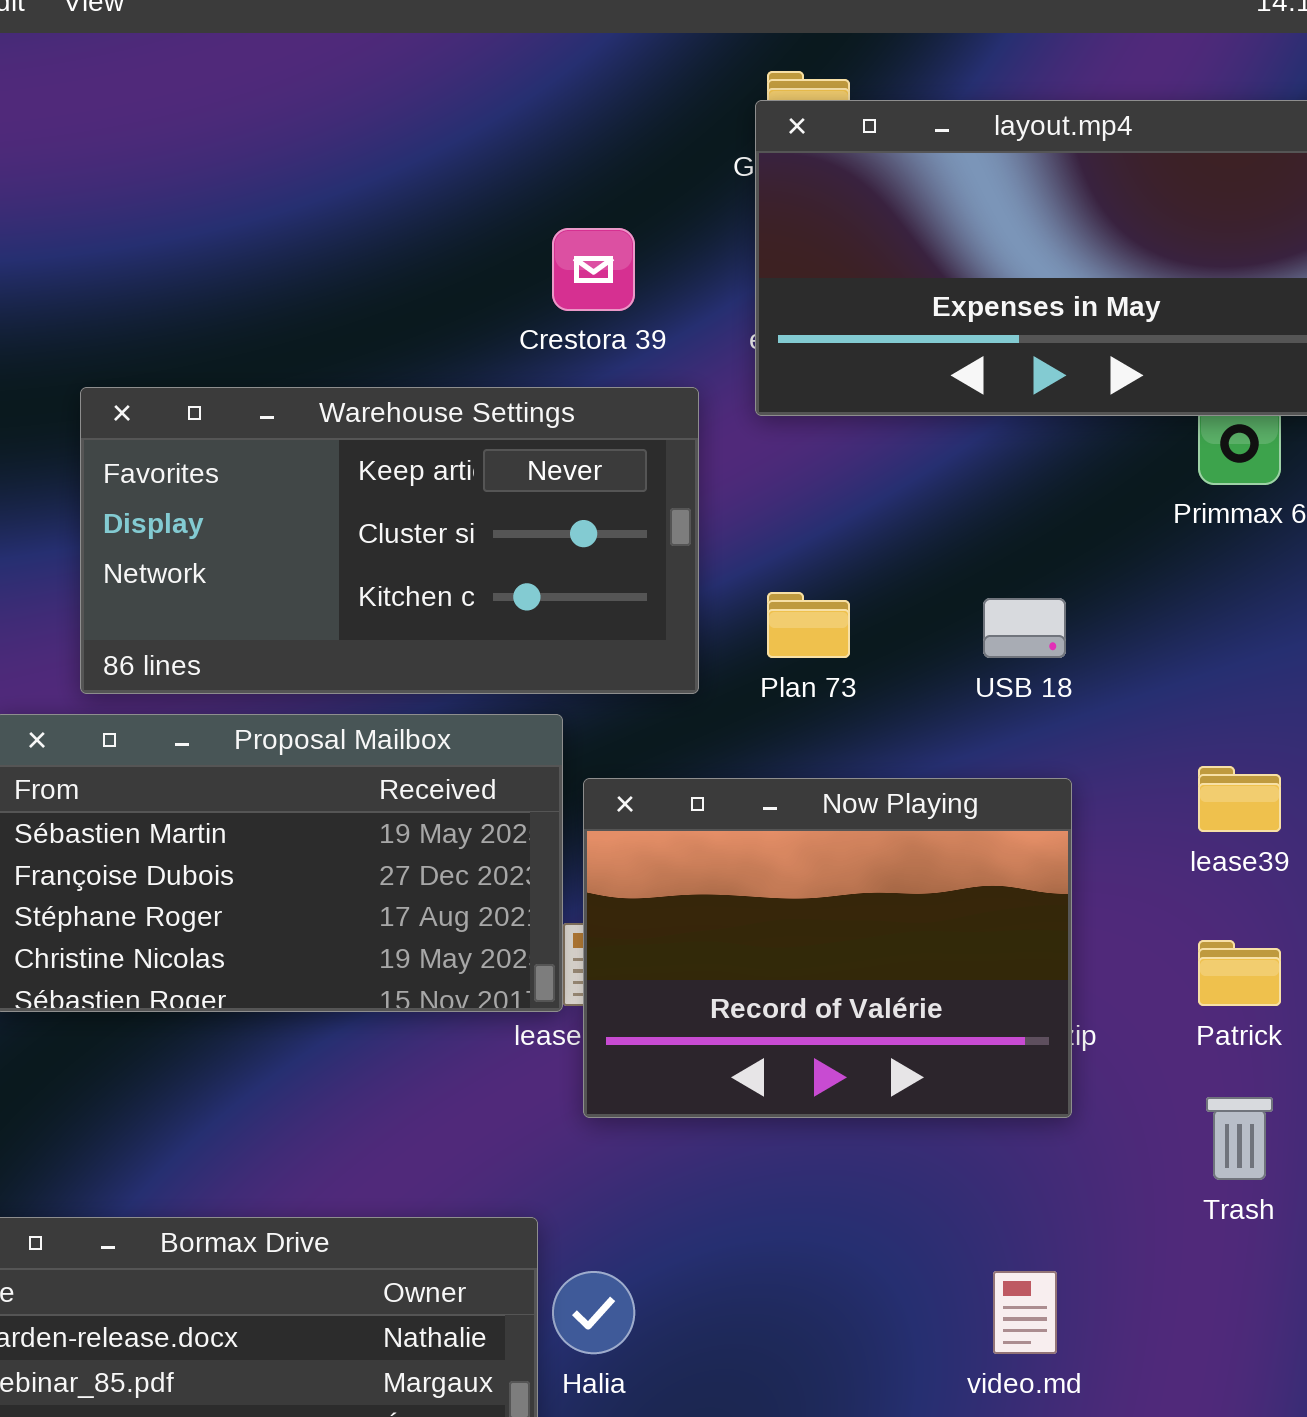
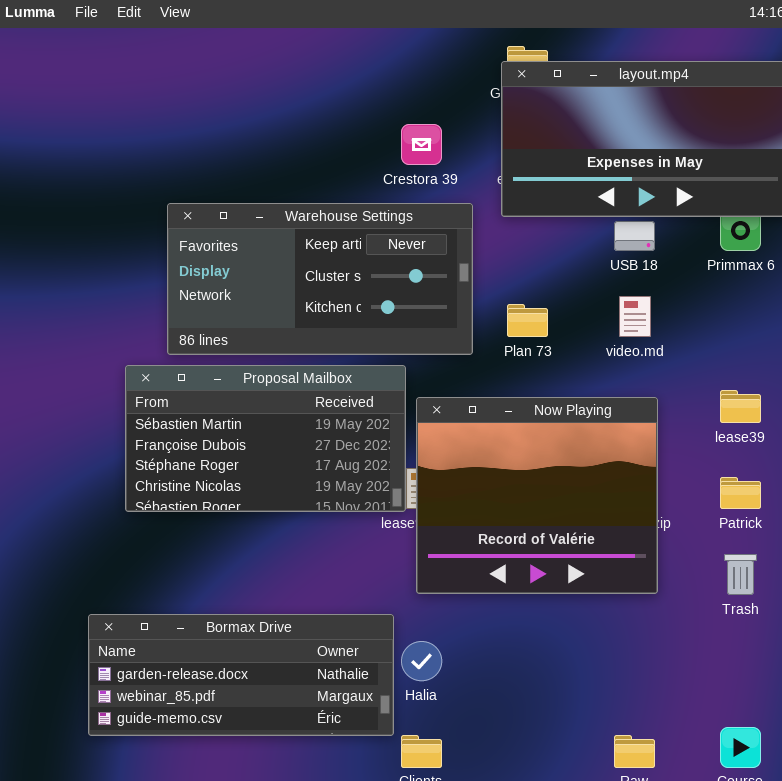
USB 18: [983,598,1066,658] -> [614,221,655,251], moved
Now Playing: [583,778,1072,1118] -> [416,397,658,594], resized
video.md: [993,1271,1057,1354] -> [619,296,651,337], moved

